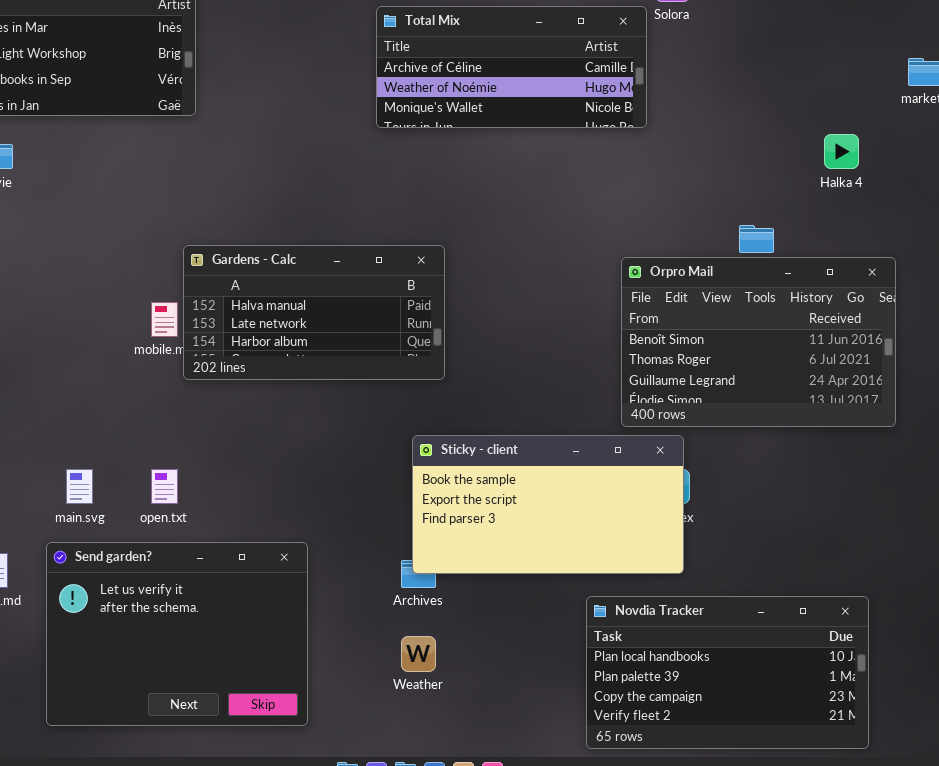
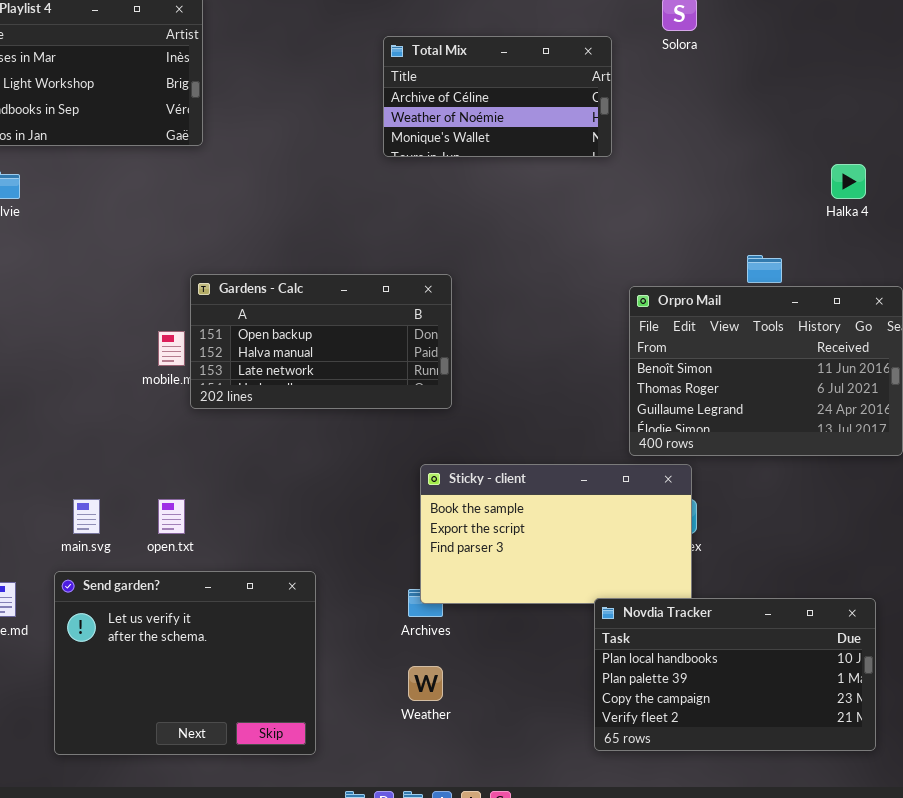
Total Mix: [376,6,647,128] -> [383,36,612,157], resized
Gardens - Calc: [183,245,445,380] -> [190,274,452,409], scrolled up 1 row
Novdia Tracker: [586,596,869,749] -> [594,598,876,751], moved

